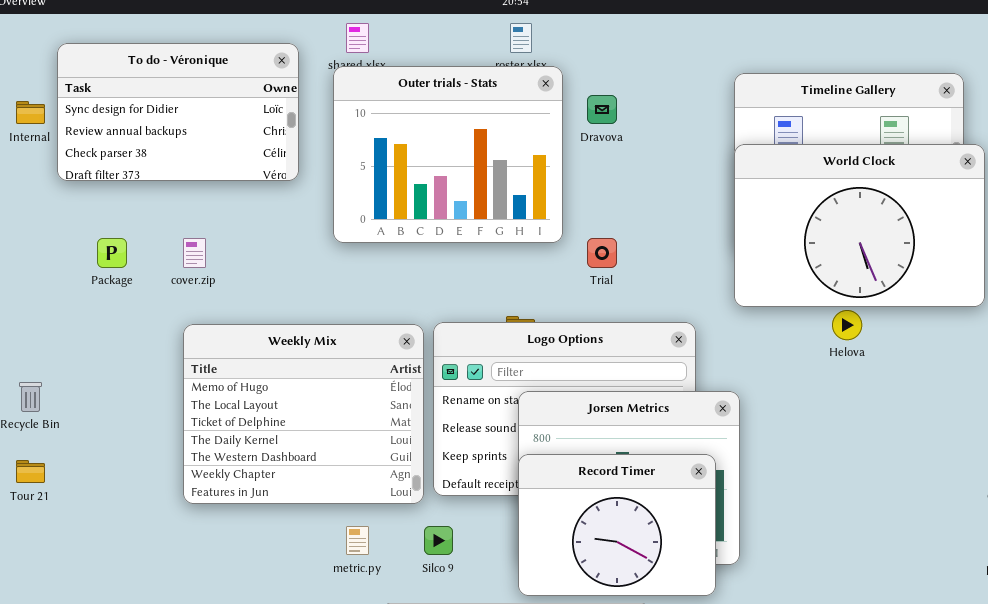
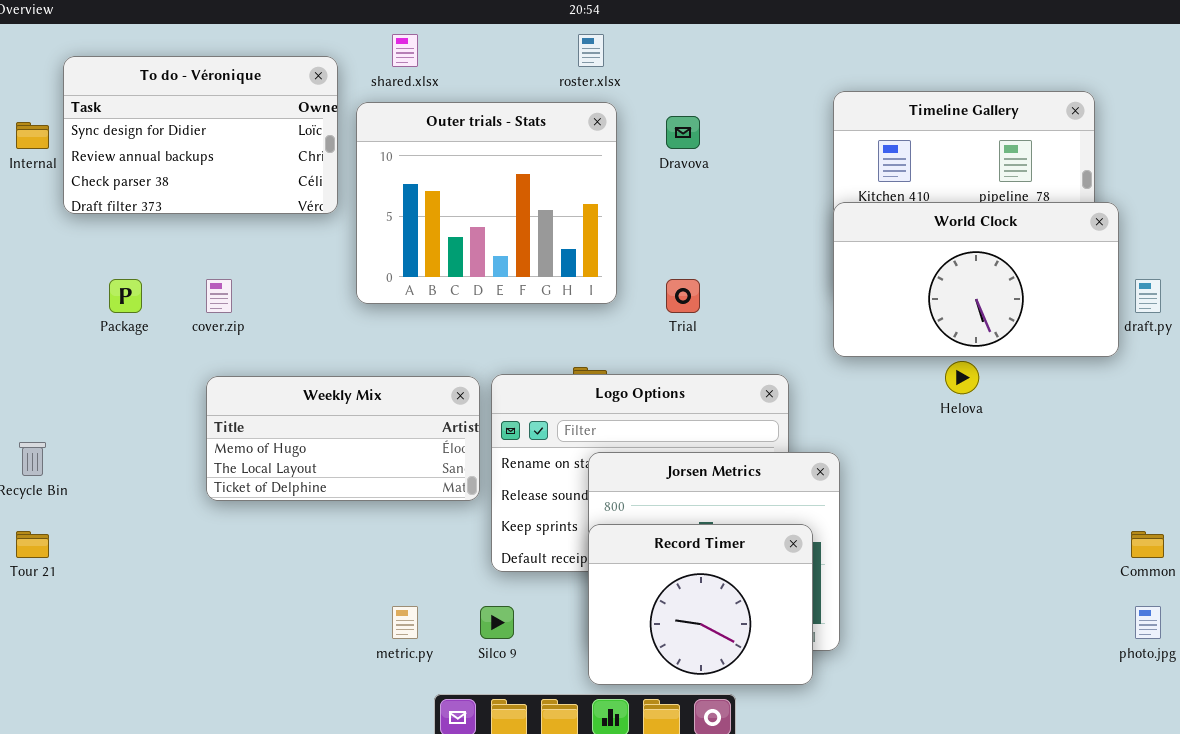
Outer trials - Stats: [333,66,563,243] -> [356,102,617,304], moved
World Clock: [734,144,985,307] -> [833,202,1119,357], resized
Weekly Mix: [183,324,424,504] -> [206,376,480,501], resized

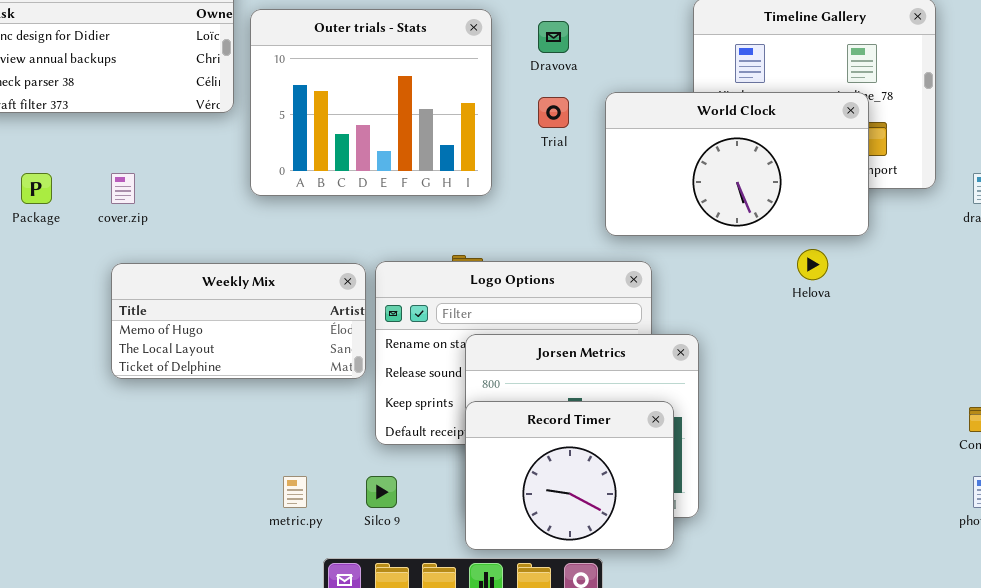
World Clock: [833,202,1119,357] -> [605,92,869,236], moved
Trial: [666,279,700,313] -> [538,97,569,128], moved

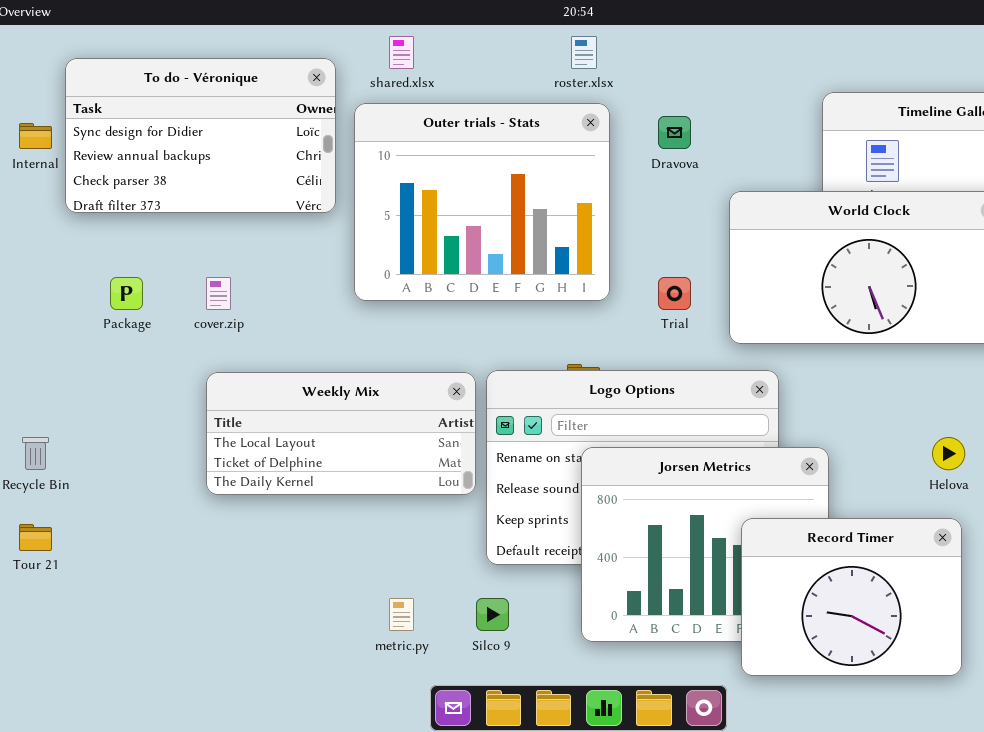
Trial: [538,97,569,128] -> [658,277,691,310], moved
Helova: [797,249,828,280] -> [932,437,965,470], moved
Weekly Mix: [111,263,366,379] -> [206,372,476,495], scrolled down 1 row
Record Timer: [465,401,674,550] -> [741,518,962,676], moved

